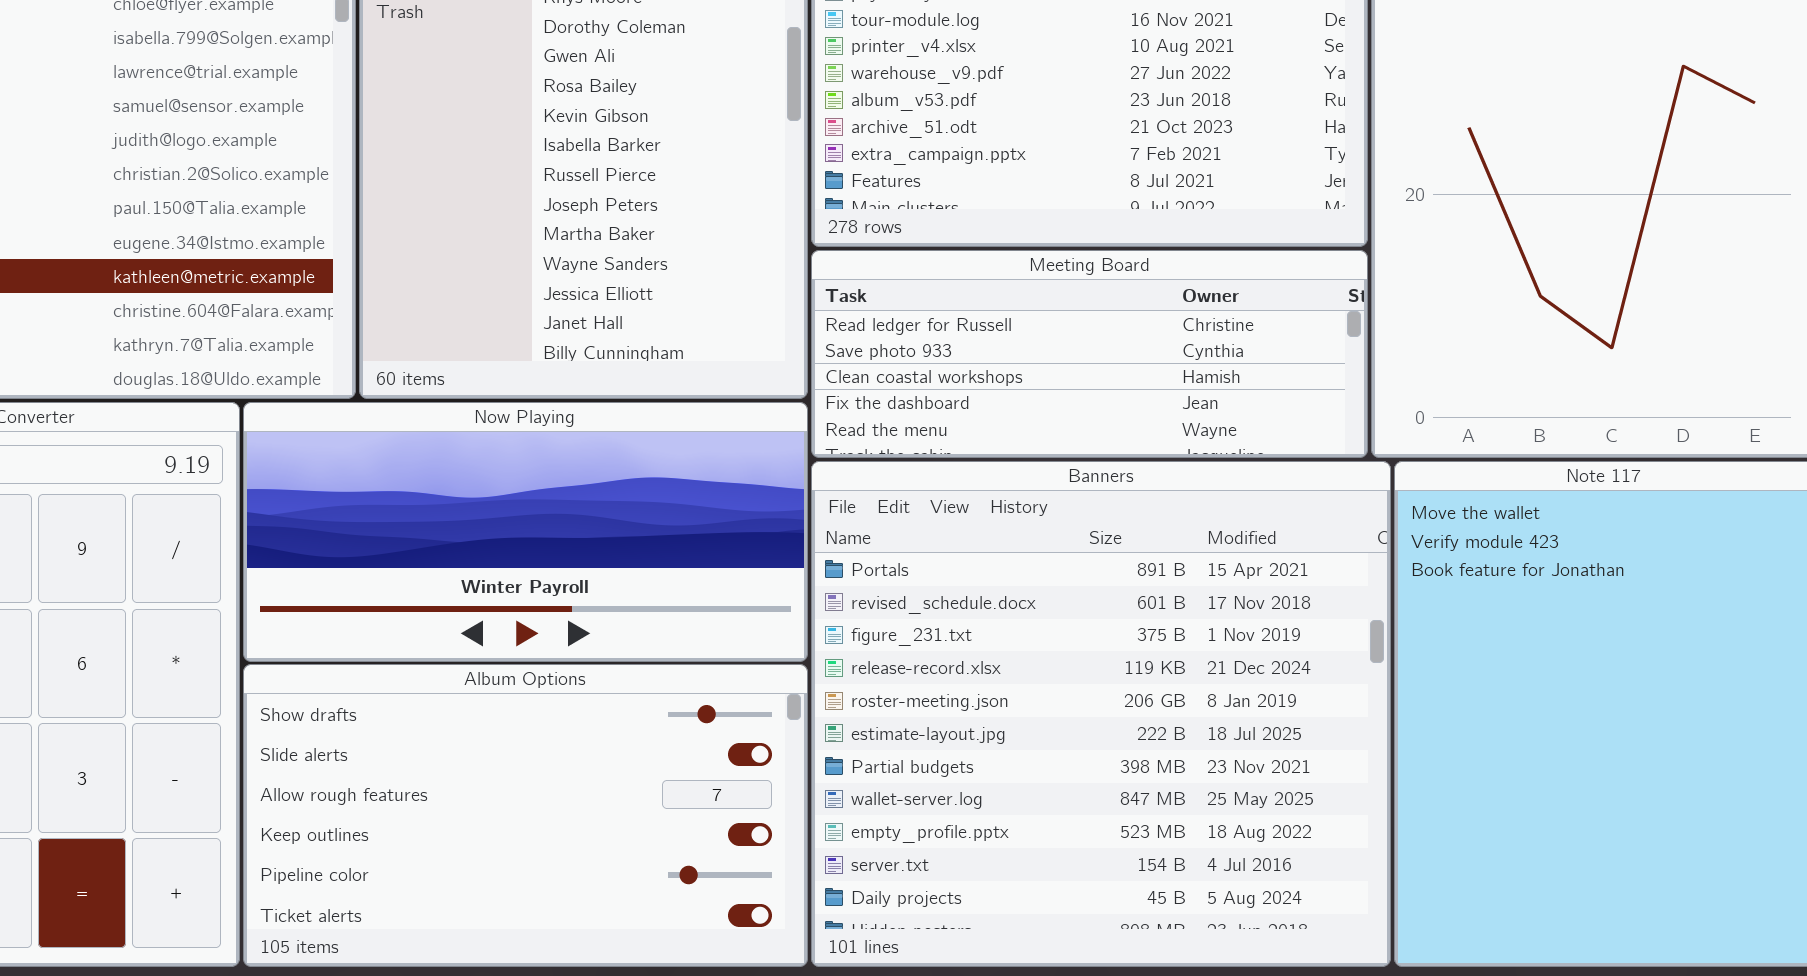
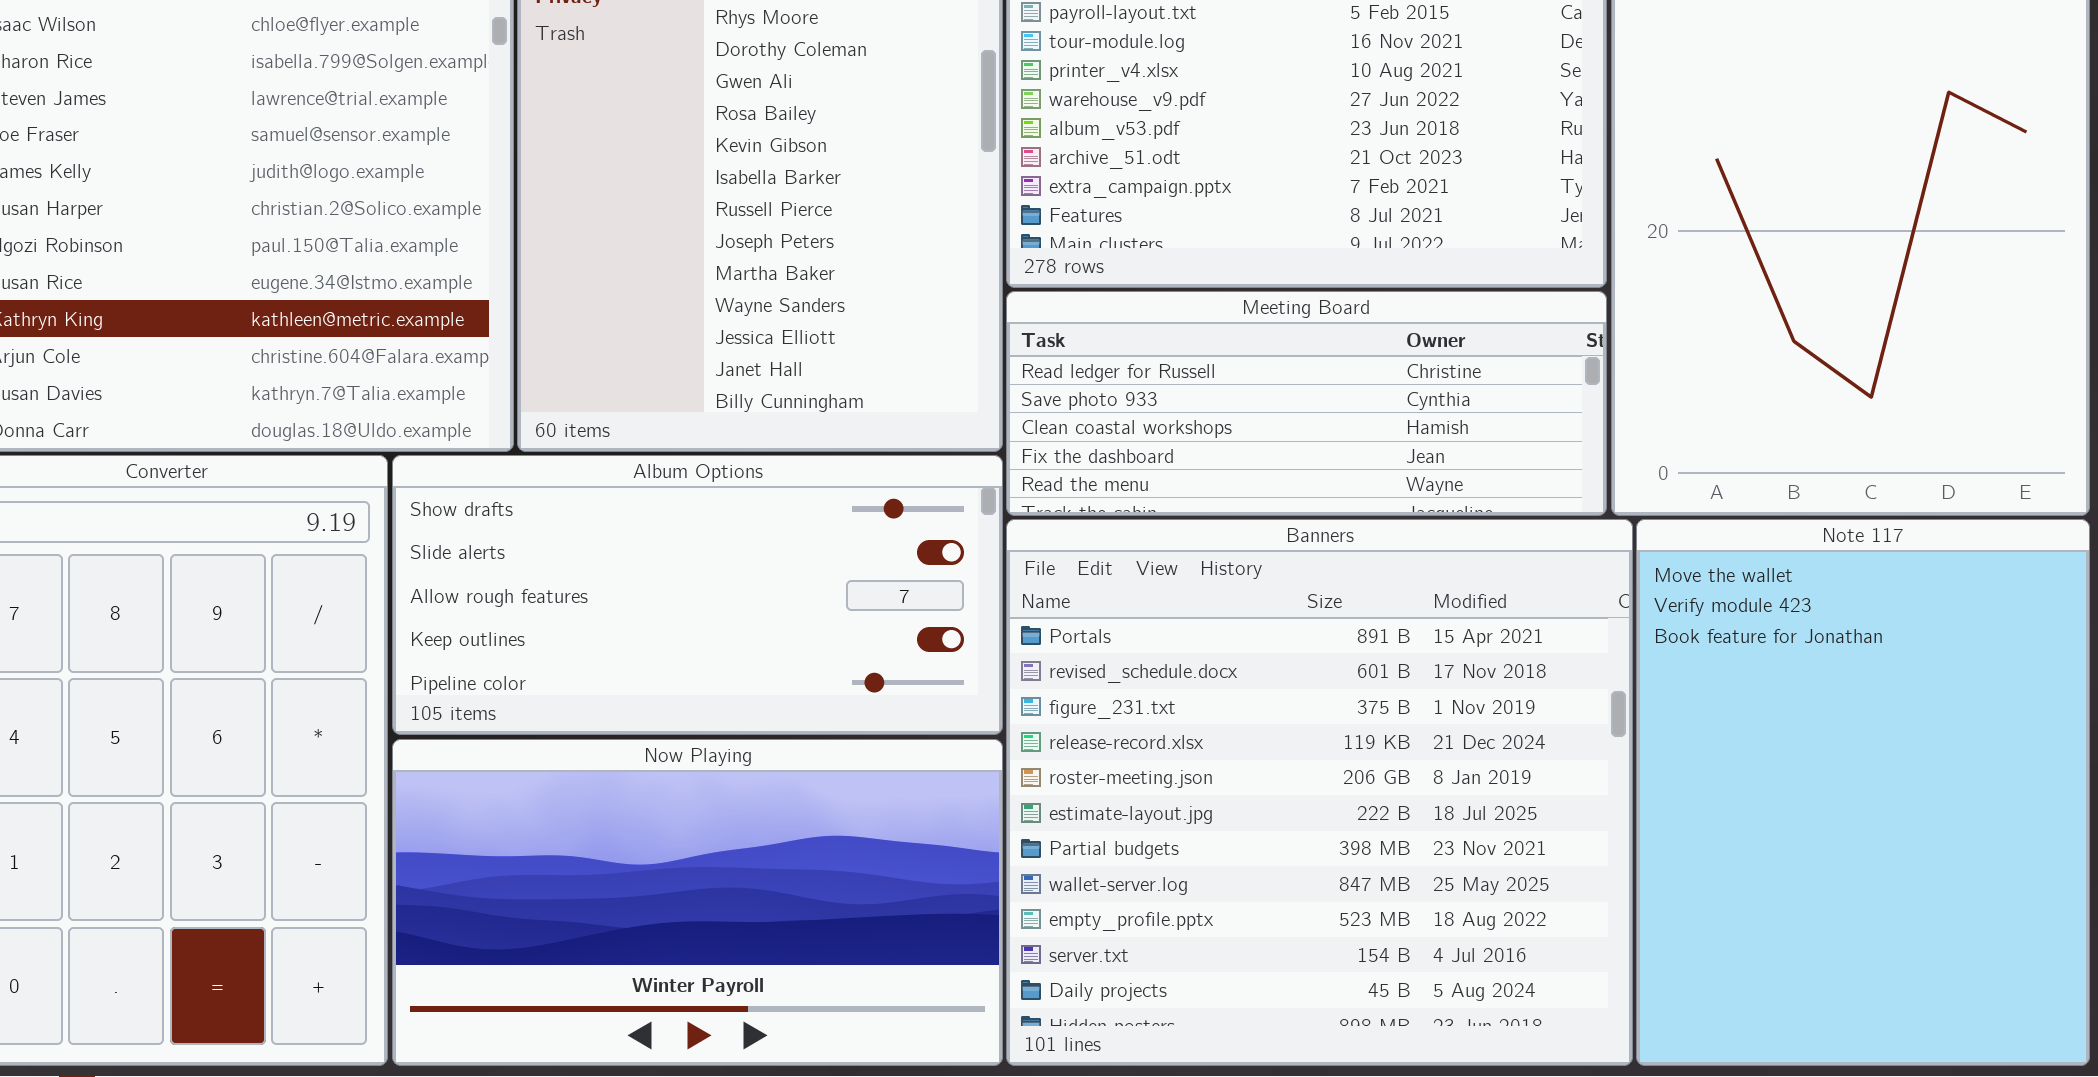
Now Playing: [243,402,808,662] -> [392,739,1003,1066], moved, resized
Album Options: [243,664,808,967] -> [392,455,1003,735], moved, resized

